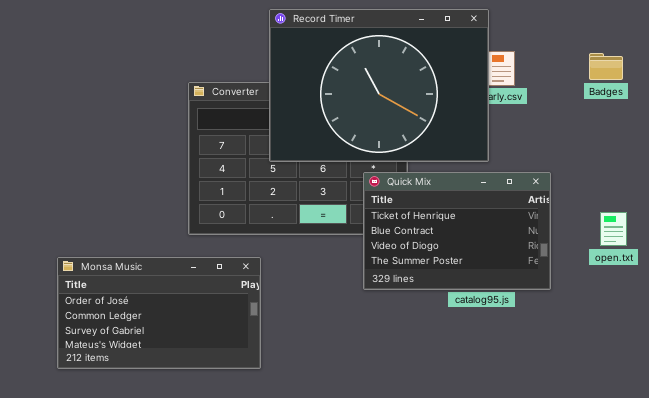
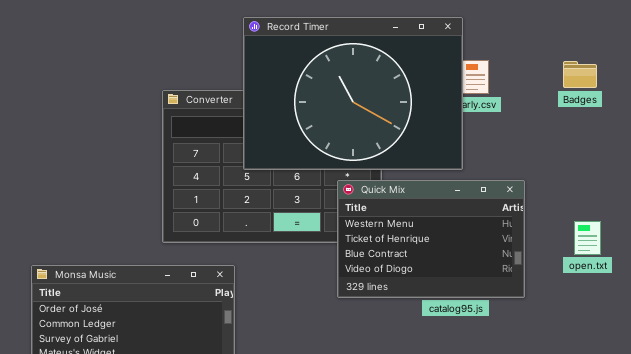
Quick Mix: [363,172,551,290] -> [337,180,525,298], scrolled up 1 row

